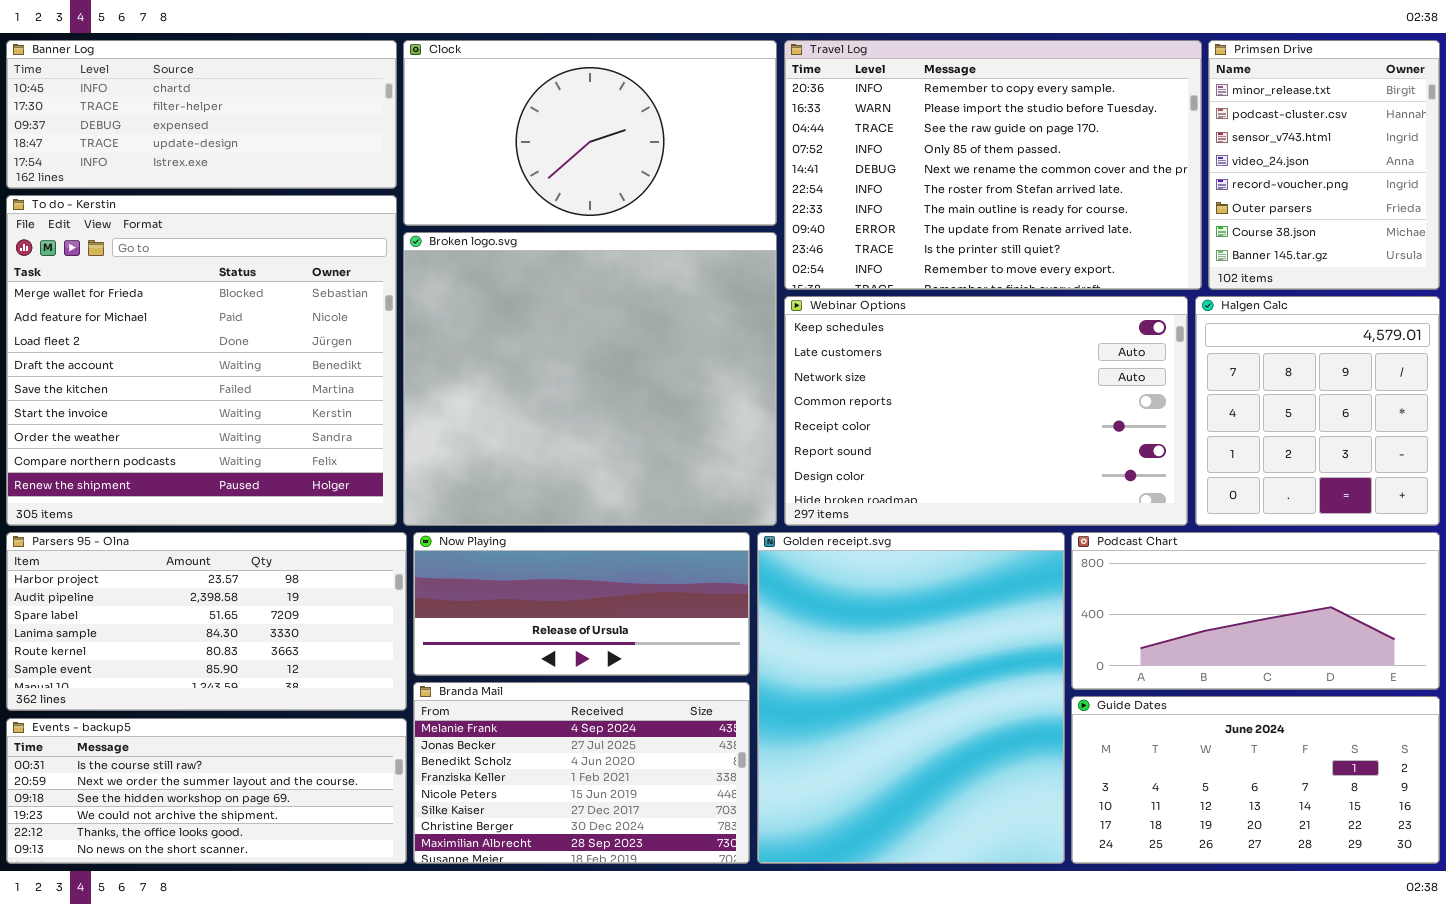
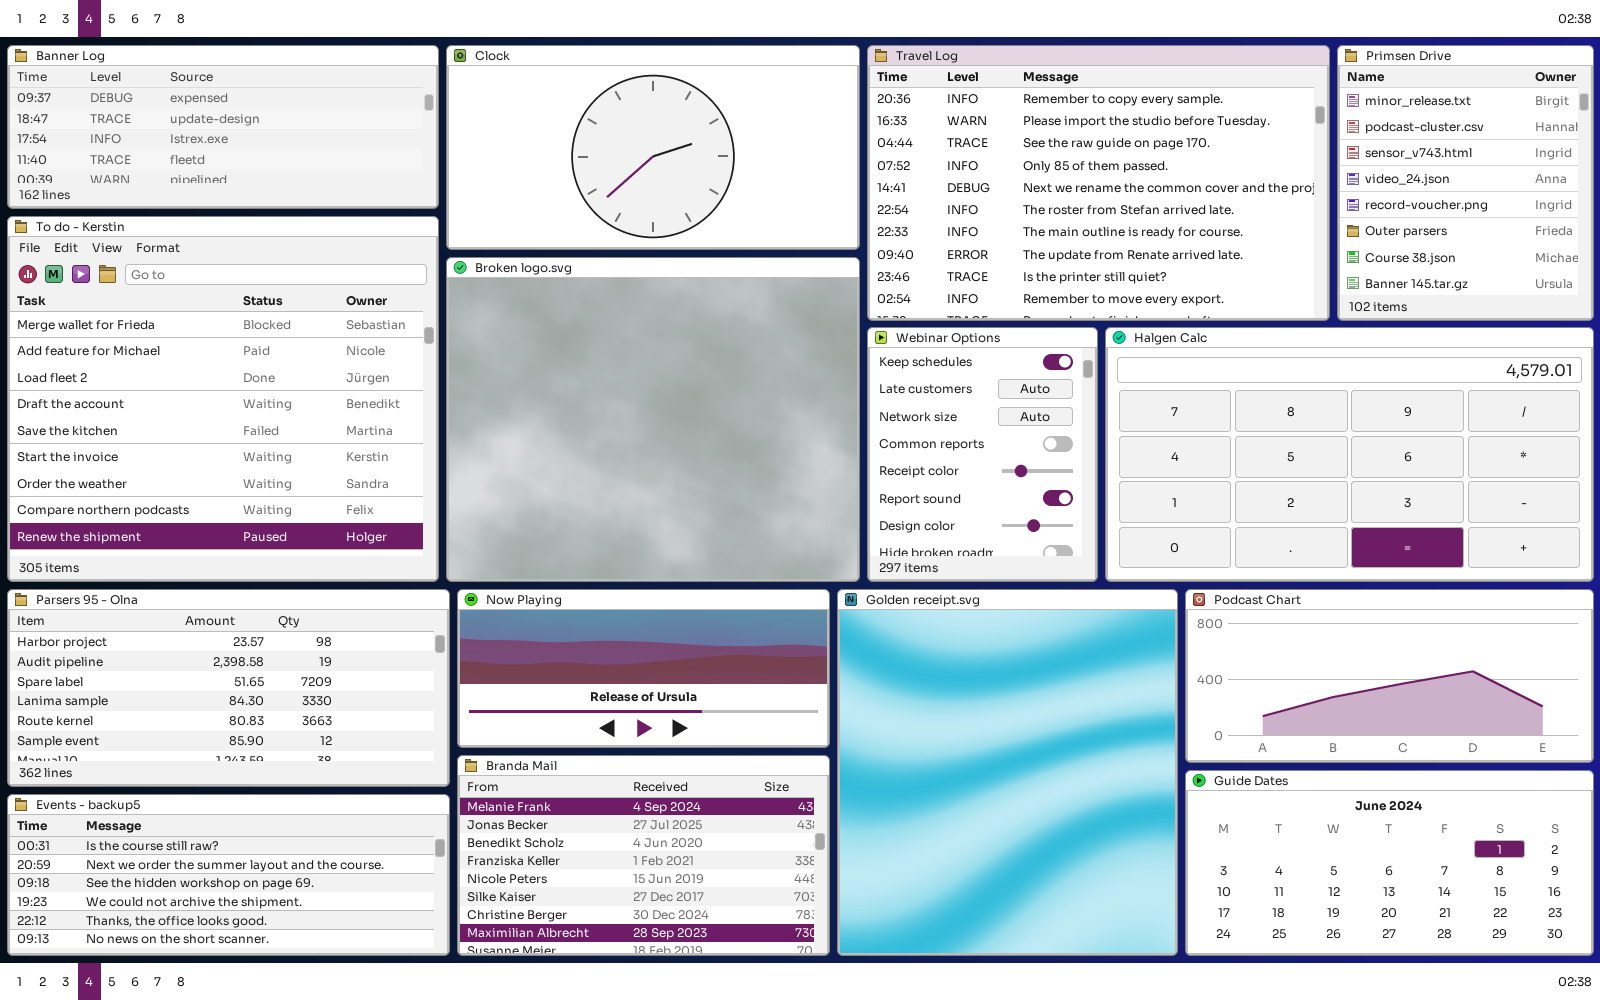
Banner Log: [6,40,397,189] -> [7,45,439,209], scrolled down 2 rows
Webinar Options: [784,296,1188,526] -> [867,327,1098,582], resized
Halgen Calc: [1195,296,1440,526] -> [1105,327,1594,582], resized

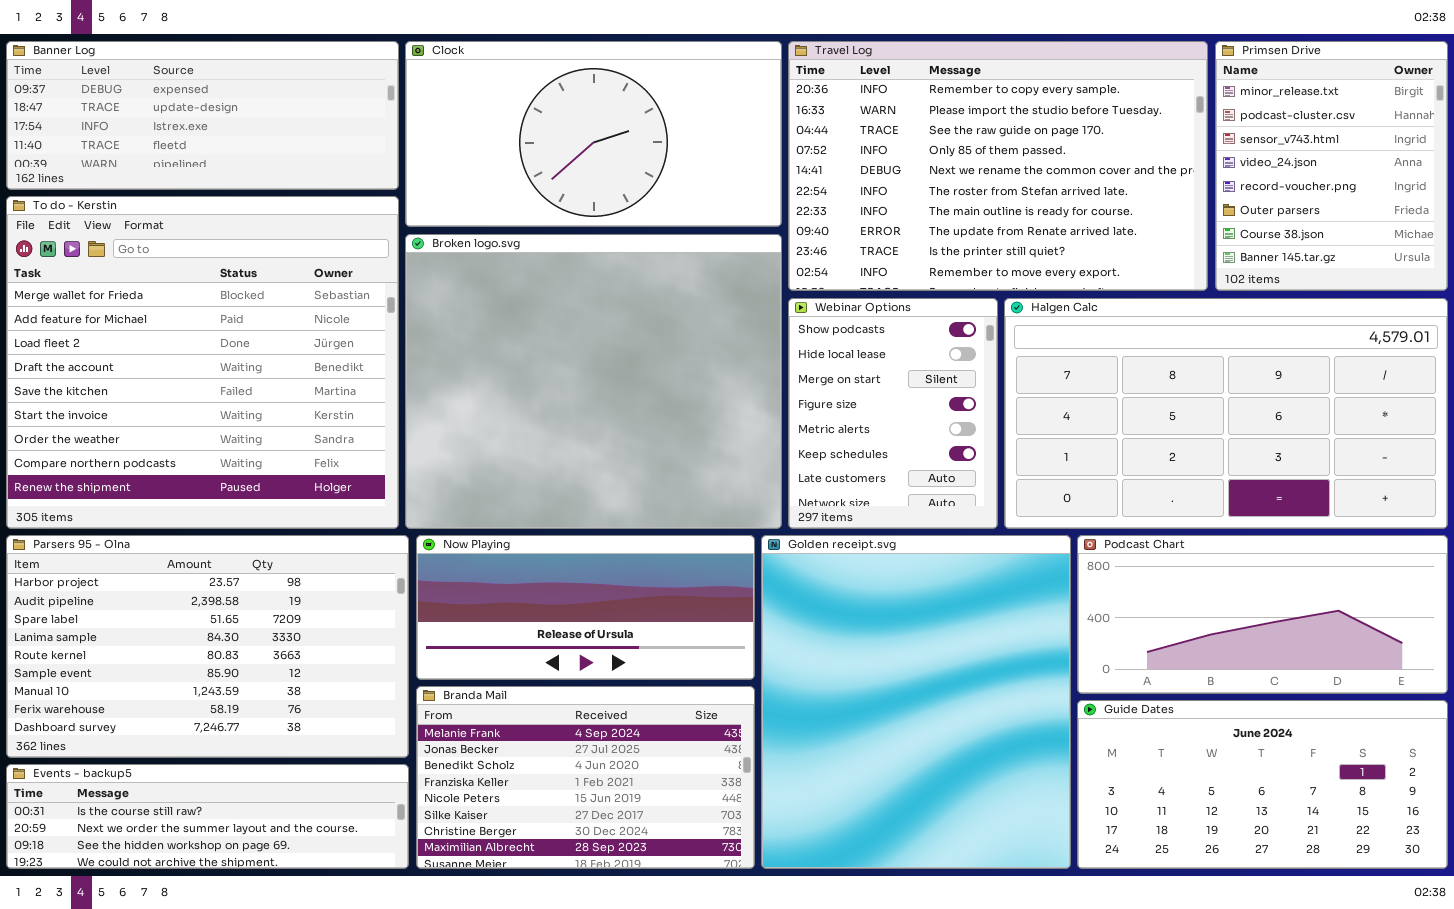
Webinar Options: [867,327,1098,582] -> [788,298,998,529], scrolled up 5 rows
Parsers 95 - Olna: [7,589,450,787] -> [6,535,409,758], resized
Events - backup5: [7,794,450,956] -> [6,764,409,869], resized

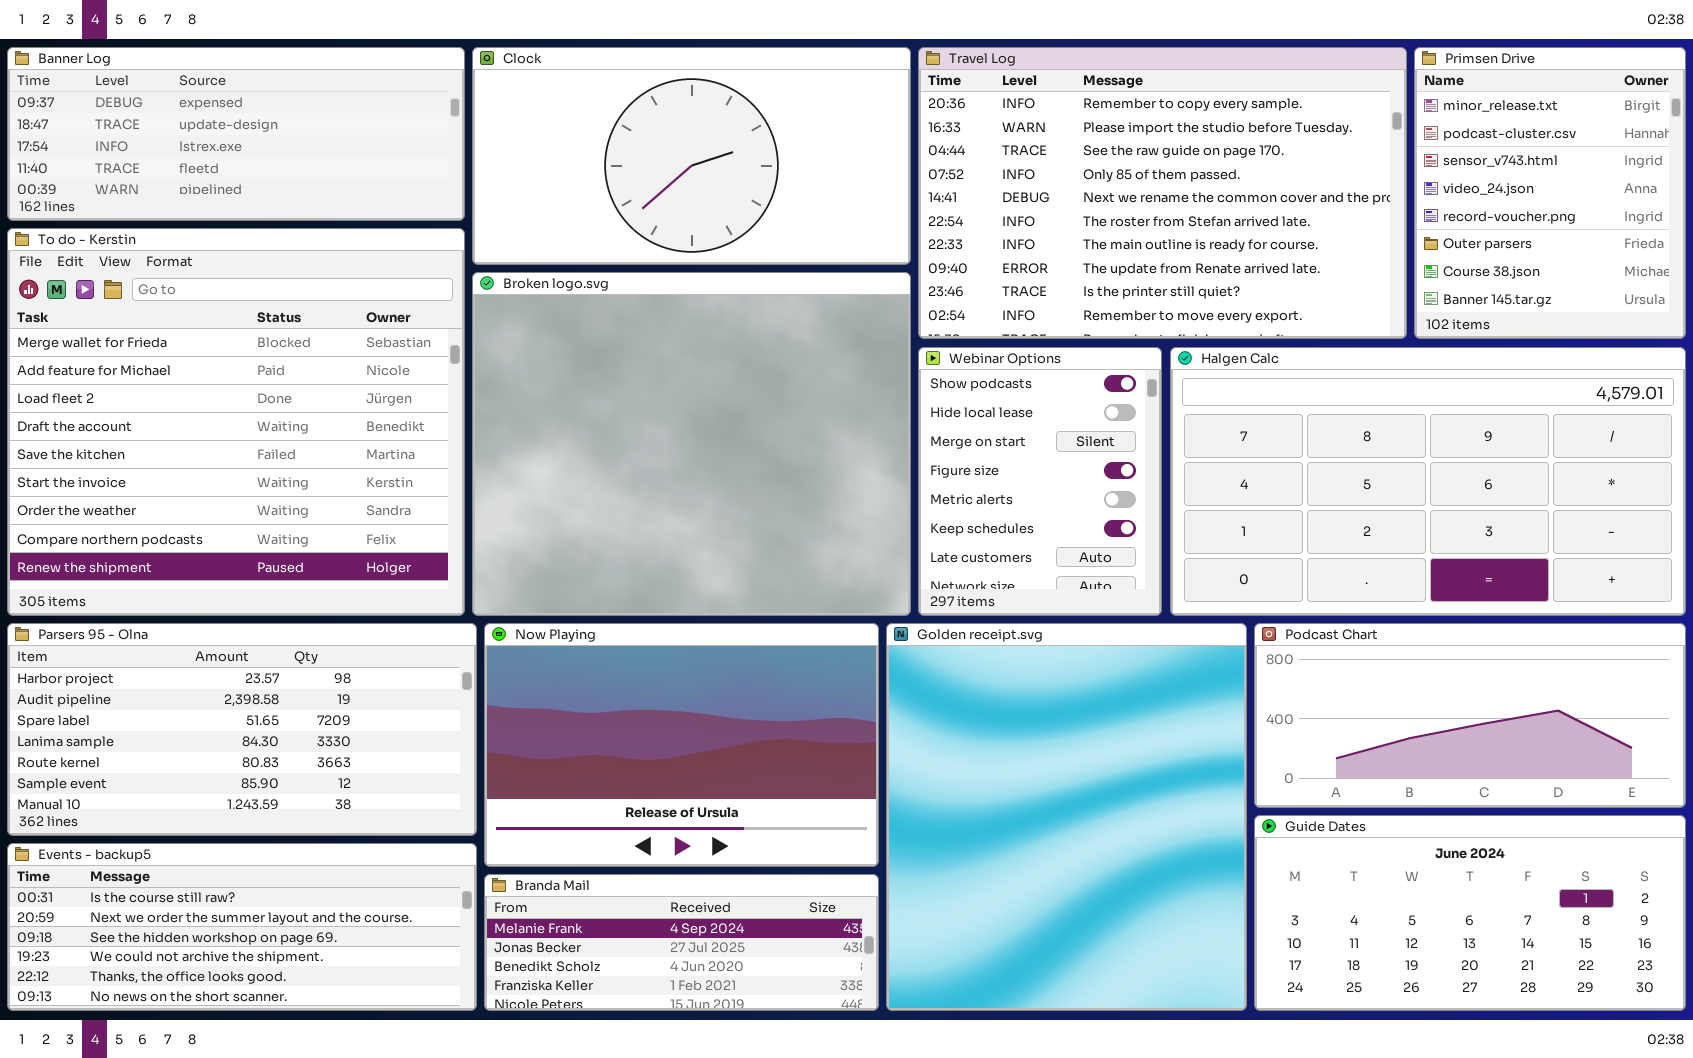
Parsers 95 - Olna: [6,535,409,758] -> [7,623,477,836], resized
Now Playing: [416,535,755,680] -> [484,623,879,867], resized
Branda Mail: [416,686,755,869] -> [484,874,879,1011], resized
Events - backup5: [6,764,409,869] -> [7,843,477,1011], resized

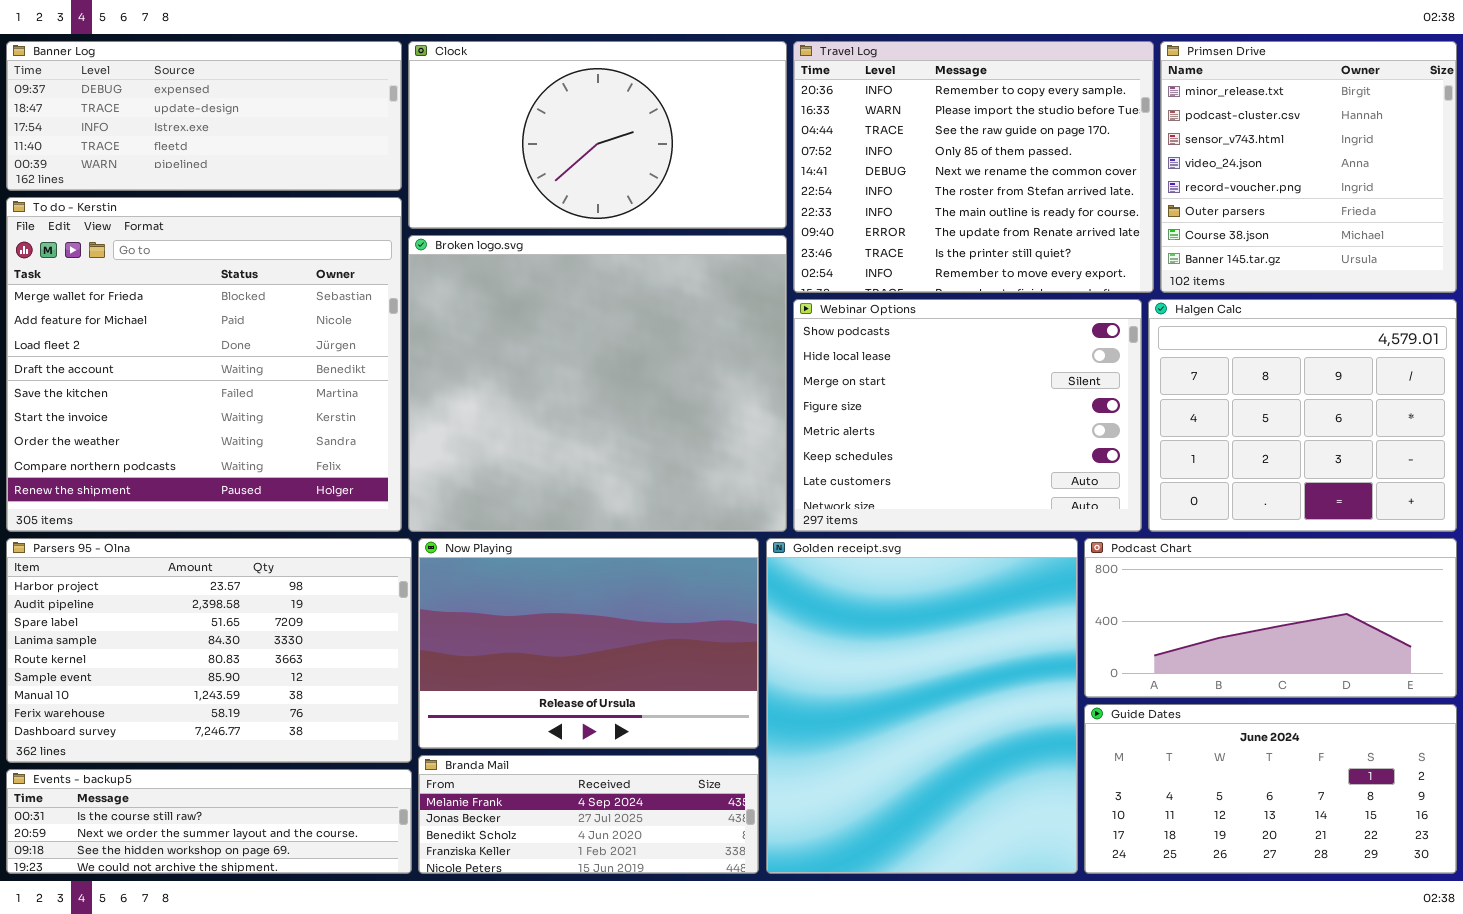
Travel Log: [918,47,1407,339] -> [793,41,1154,293], resized
Primsen Drive: [1414,47,1686,339] -> [1160,41,1457,293], resized
Webinar Options: [918,347,1162,616] -> [793,299,1142,532], resized
Halgen Calc: [1170,347,1686,616] -> [1148,299,1457,532], resized
Parsers 95 - Olna: [7,623,477,836] -> [6,538,412,763], resized
Events - backup5: [7,843,477,1011] -> [6,769,412,874], resized

